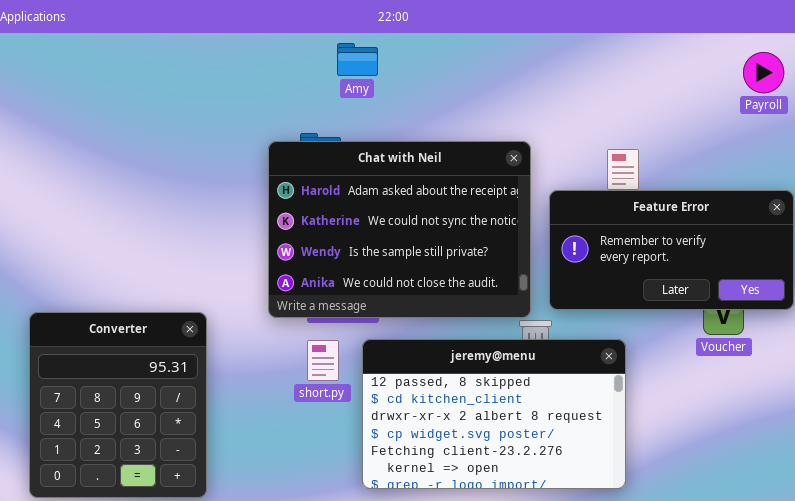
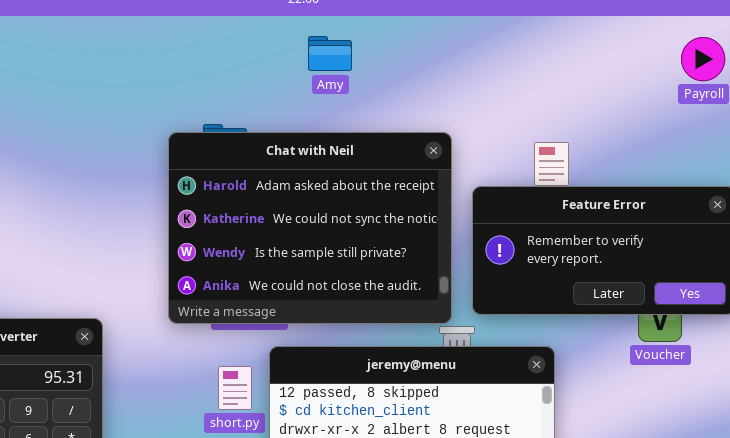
Amy: [337,43,378,76] -> [308,36,352,71], moved
short.py: [307,340,339,381] -> [218,366,252,410], moved

